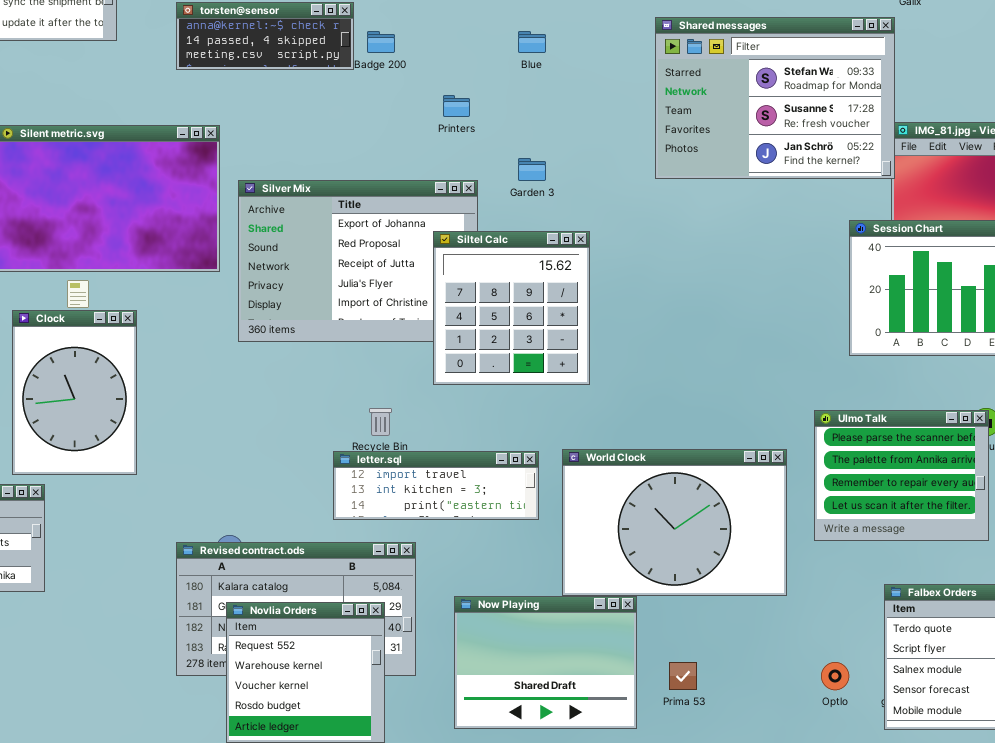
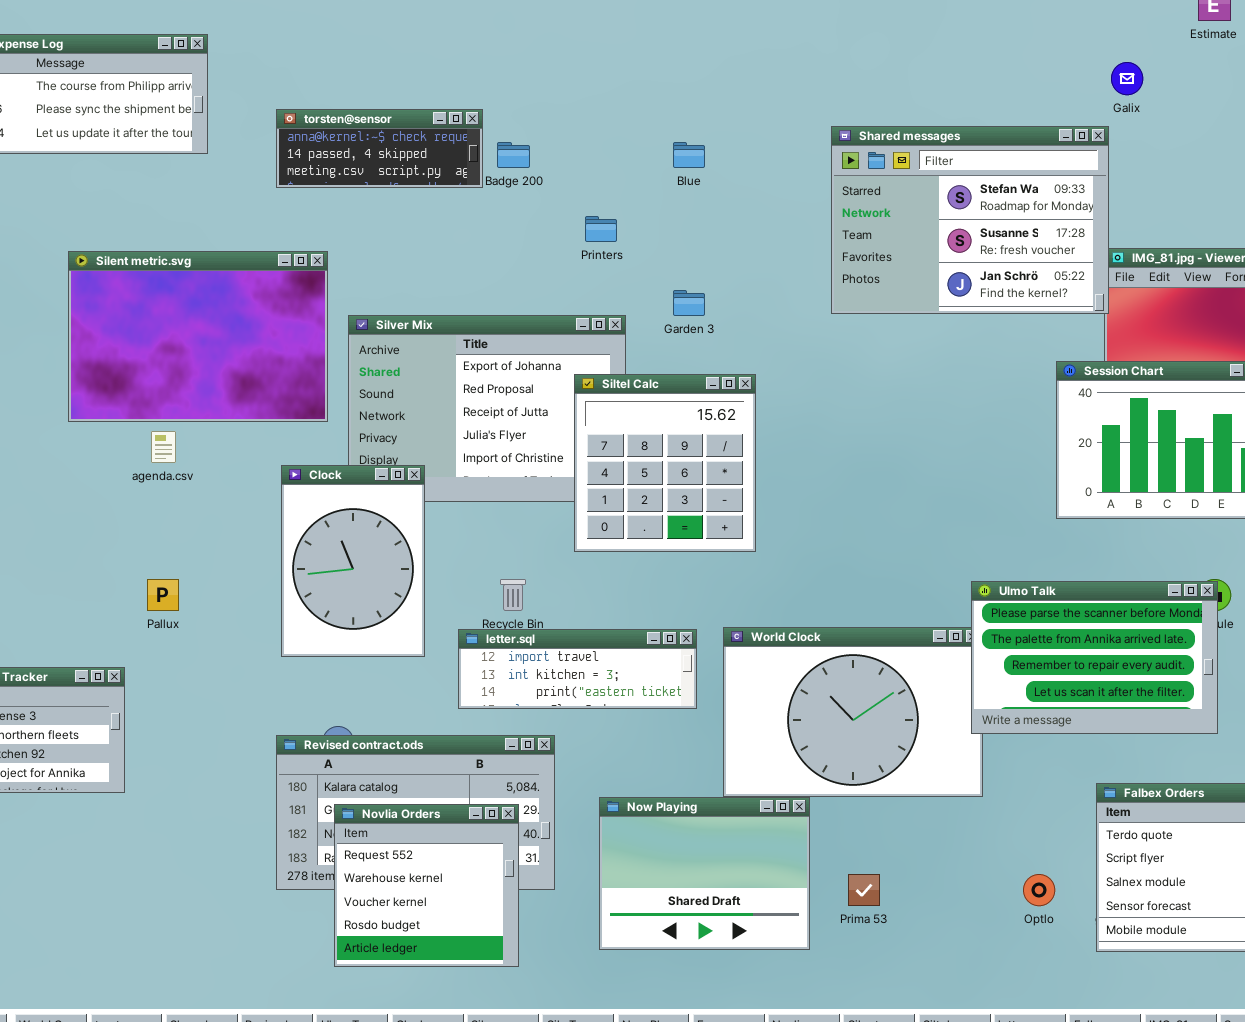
Clock: [12,310,137,475] -> [281,465,425,657], moved
Ulmo Talk: [814,410,989,541] -> [971,581,1218,734], resized

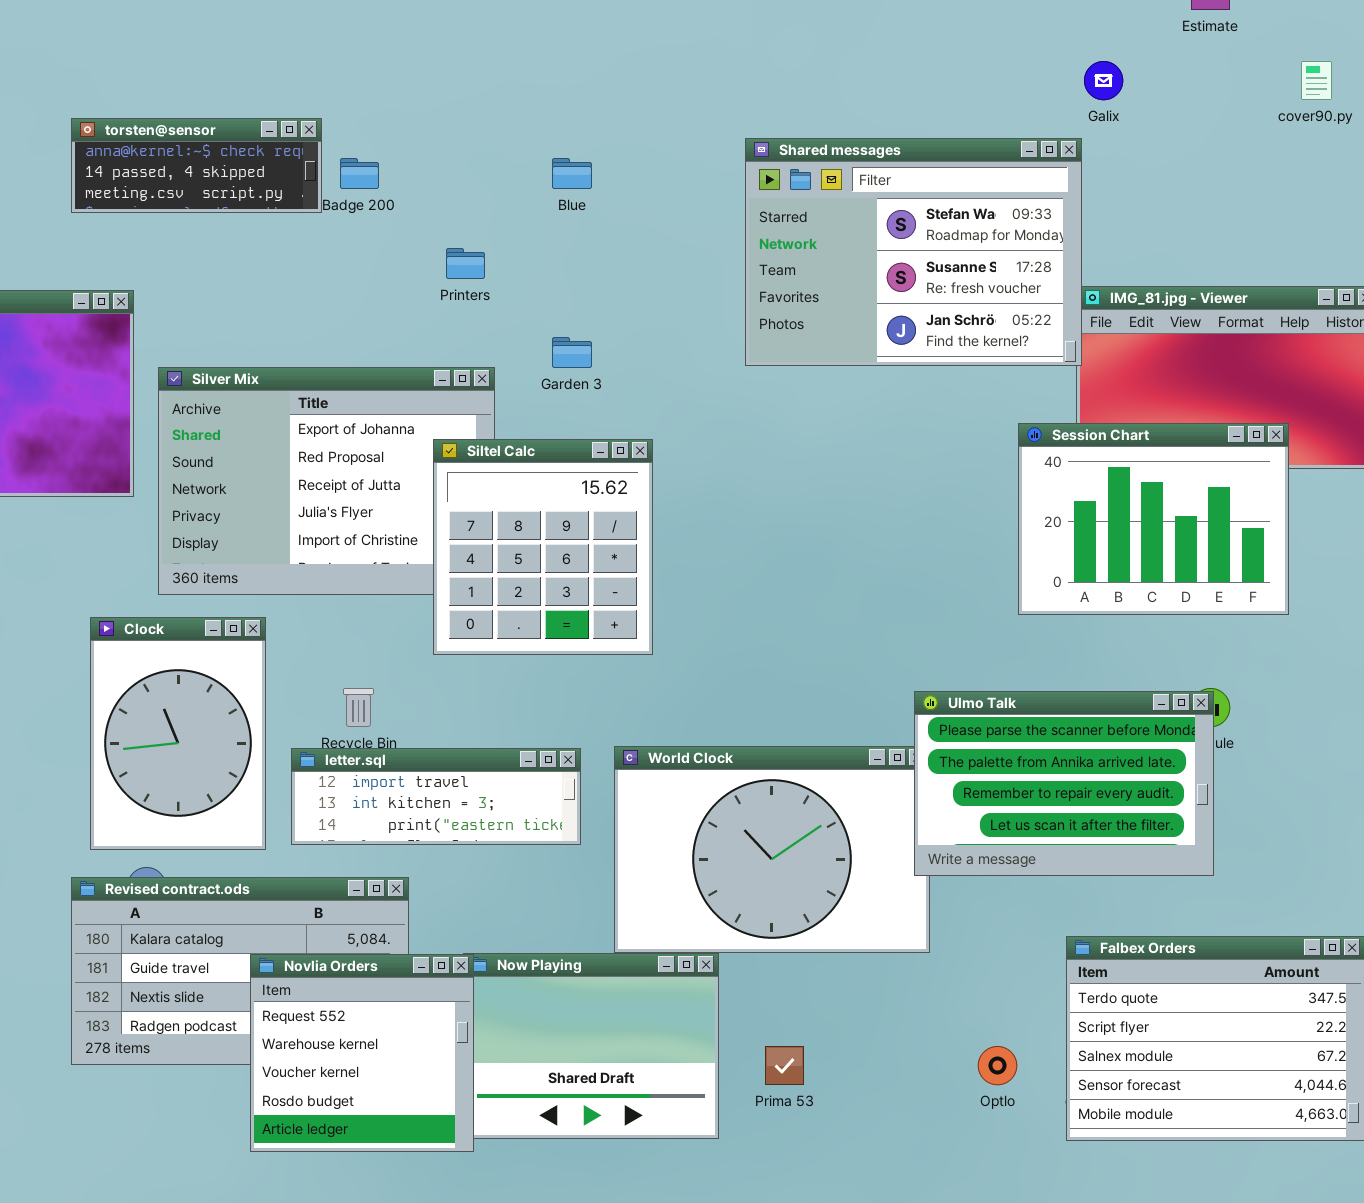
Clock: [281,465,425,657] -> [90,617,266,850], moved
Novlia Orders: [334,804,519,967] -> [250,954,474,1152], moved

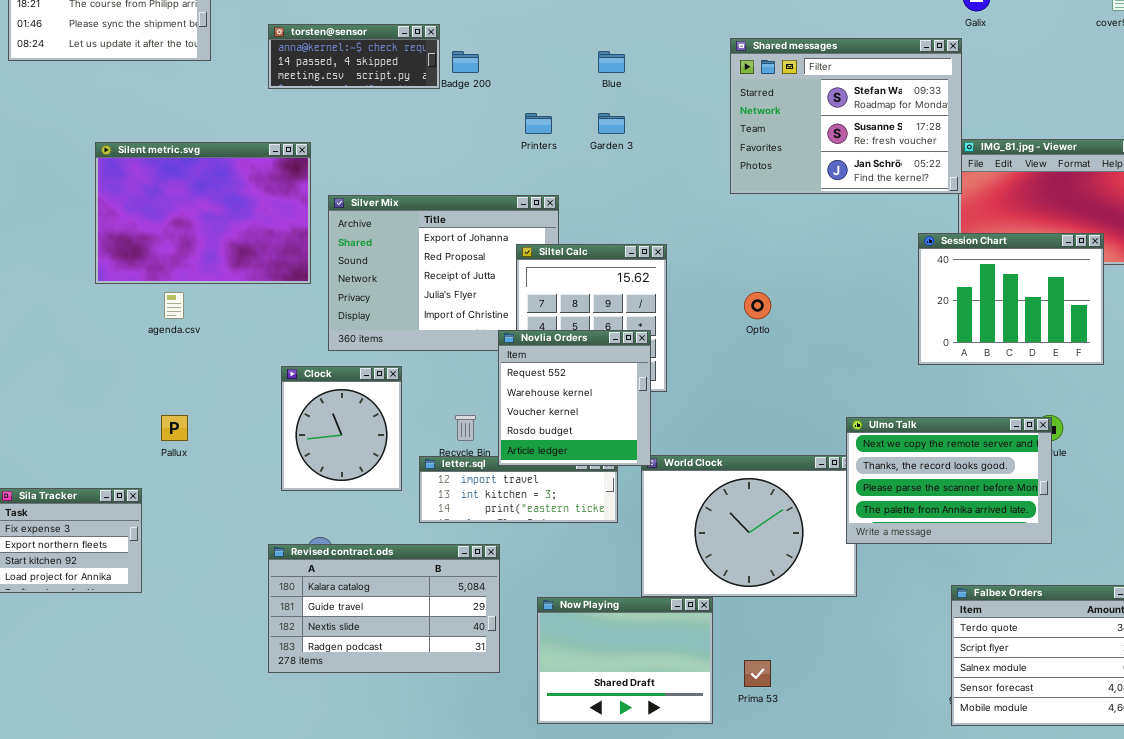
Garden 3: [552,337,592,368] -> [598,113,625,134], moved
Clock: [90,617,266,850] -> [281,366,402,491], resized
Ulmo Talk: [914,691,1214,876] -> [846,417,1052,544], scrolled up 2 rows
Novlia Orders: [250,954,474,1152] -> [498,330,651,466], moved
Optlo: [978,1046,1017,1085] -> [744,292,771,319], moved

